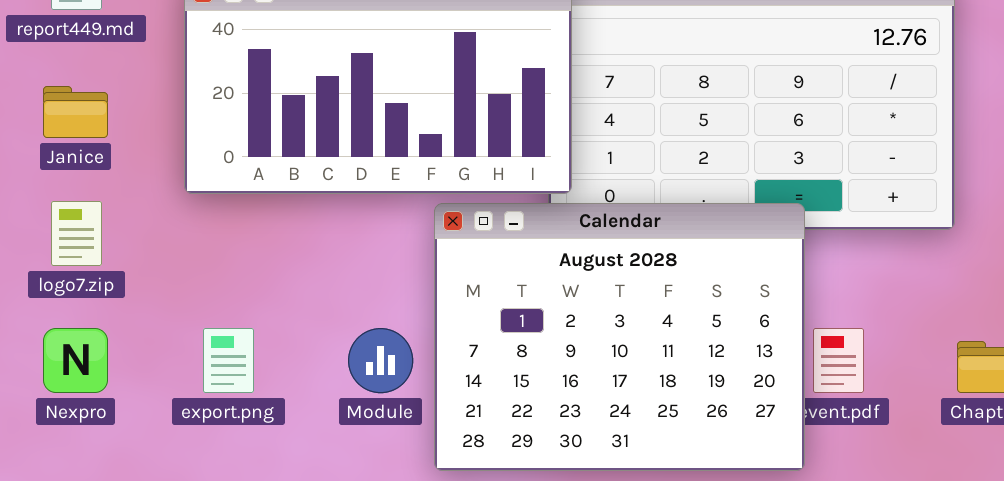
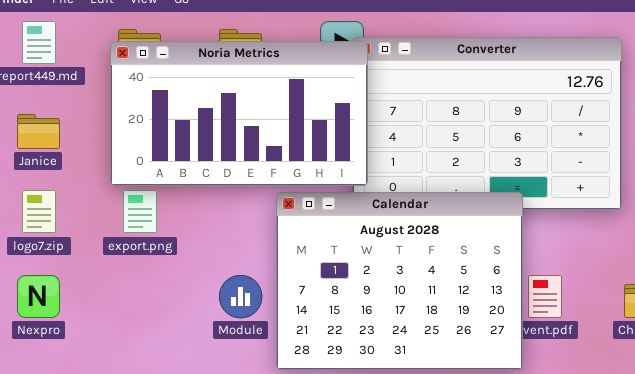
export.png: [203,328,254,393] -> [123,190,157,233], moved

